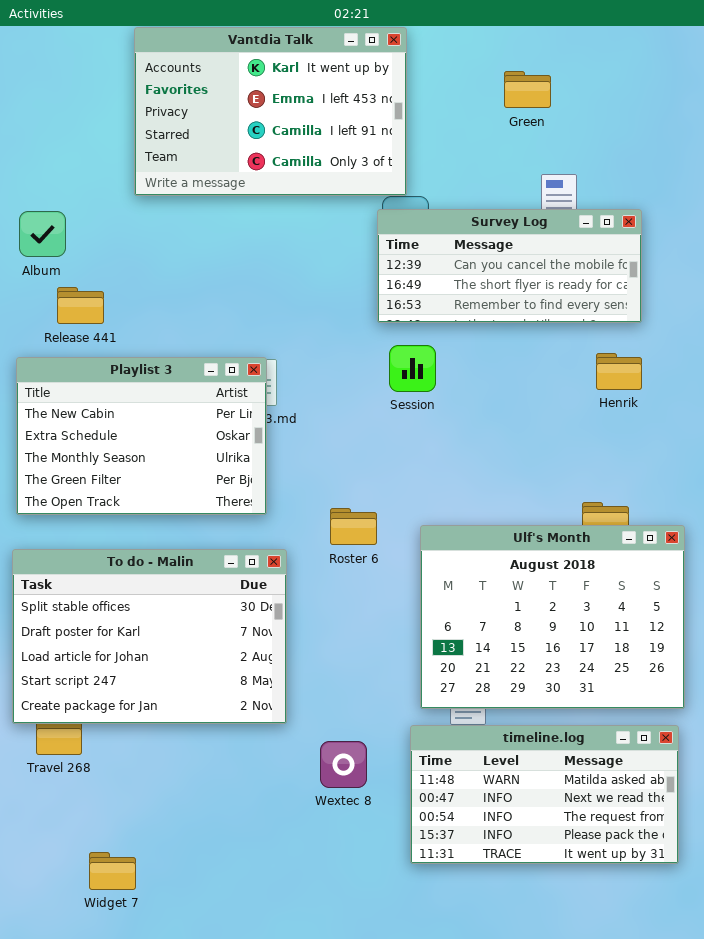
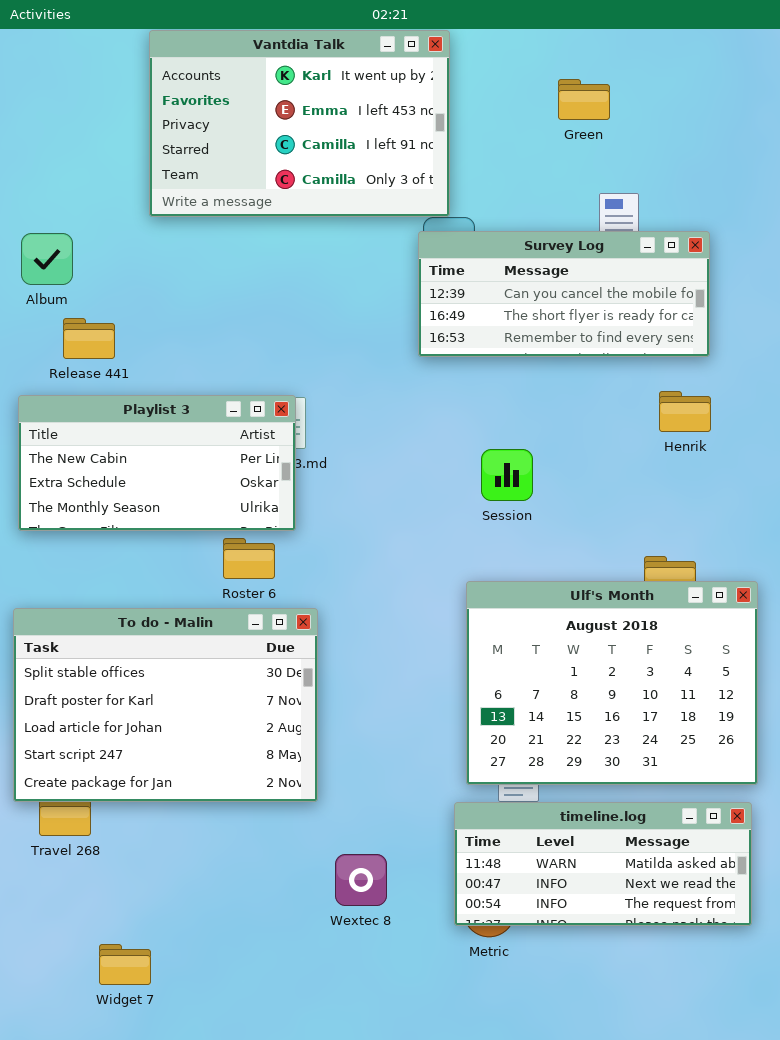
Session: [389,345,436,392] -> [481,449,533,501], moved
Playlist 3: [16,357,267,515] -> [18,395,296,531], resized
Roster 6: [330,508,377,545] -> [223,538,275,579], moved
timeline.log: [410,725,679,864] -> [454,802,752,926], resized
Wextec 8: [320,741,367,788] -> [335,854,387,906], moved

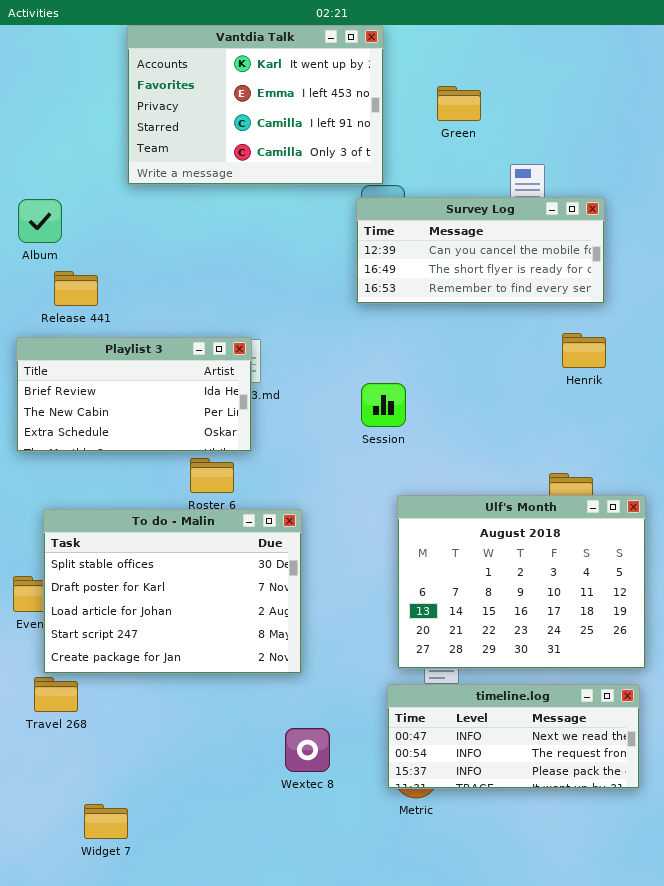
Green: [558,79,610,120] -> [437,86,481,121], moved
Playlist 3: [18,395,296,531] -> [16,337,252,452], scrolled up 1 row
Session: [481,449,533,501] -> [361,383,406,427], moved
To do - Malin: [13,608,318,802] -> [43,509,302,674], moved
timeline.log: [454,802,752,926] -> [387,684,640,789], scrolled down 1 row

